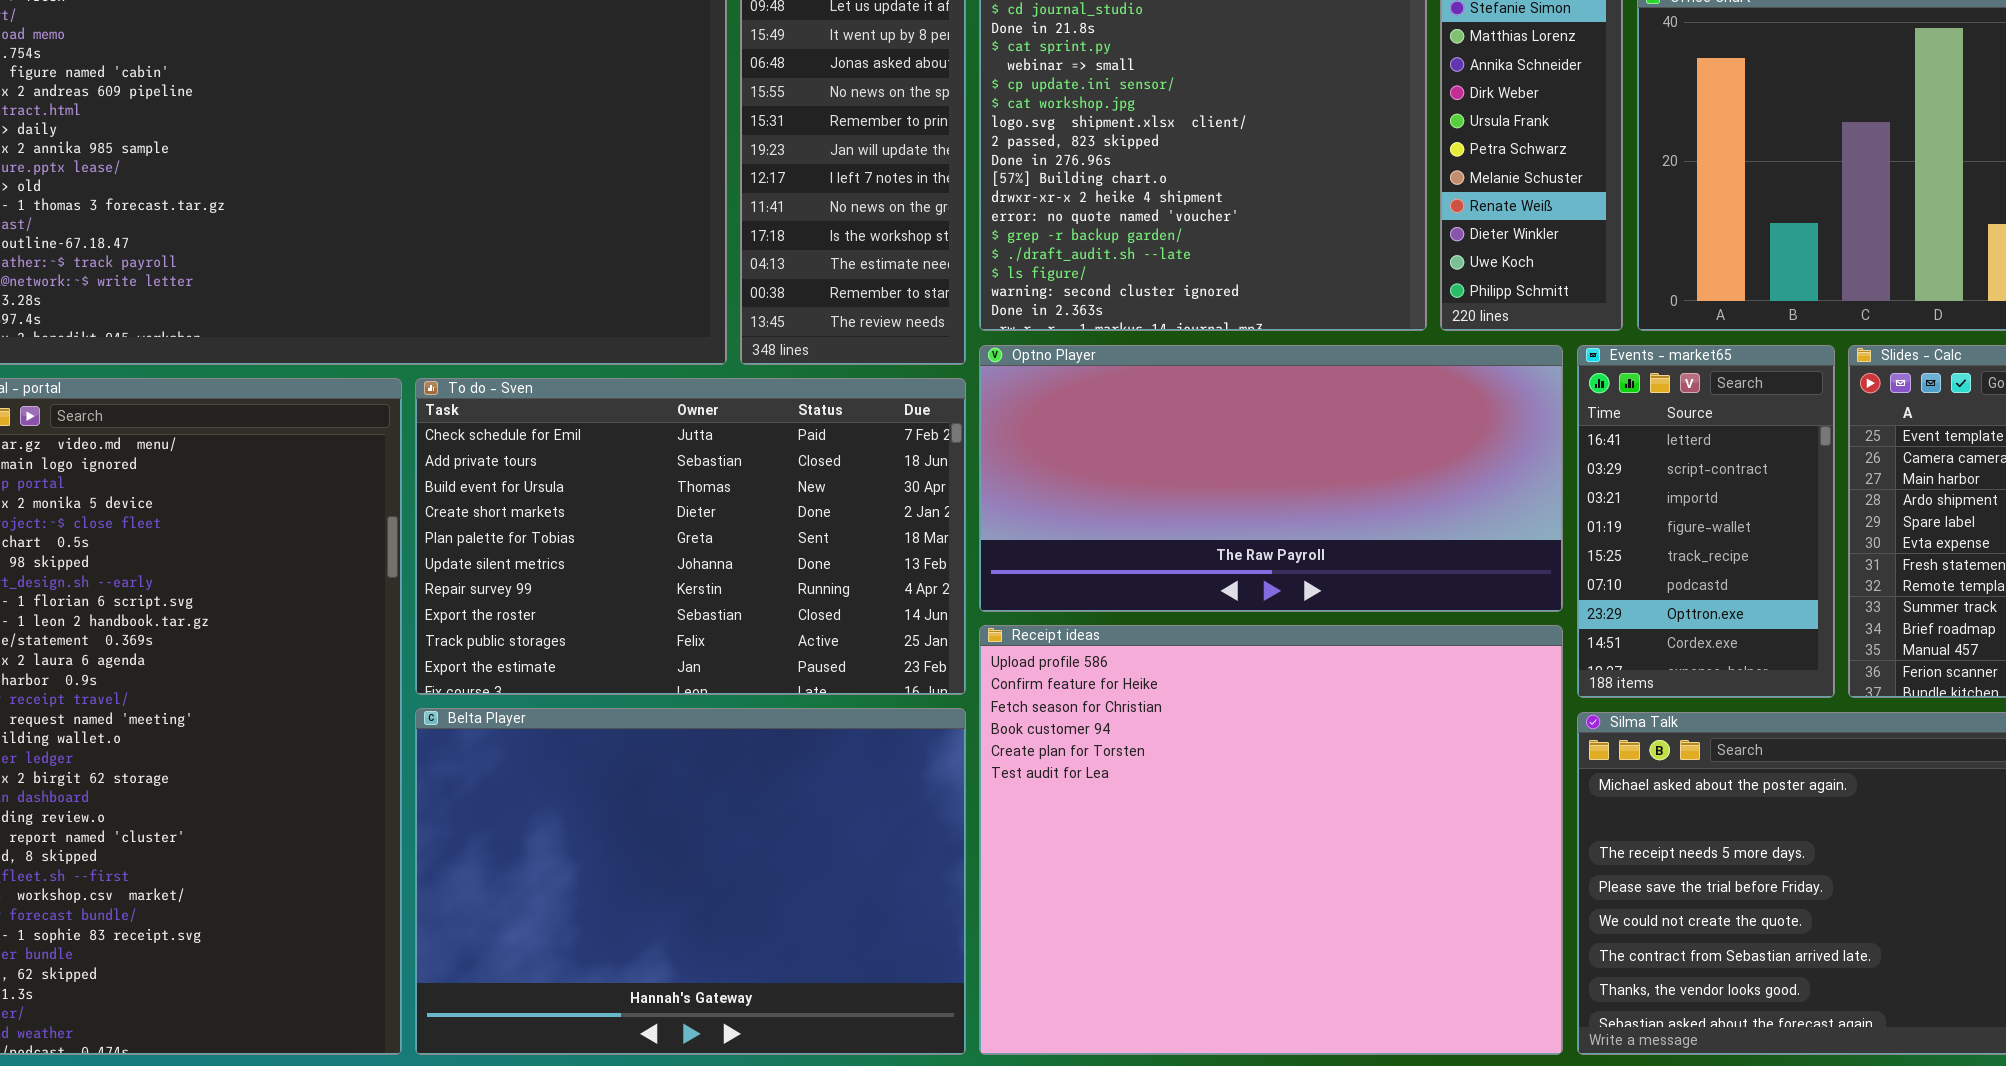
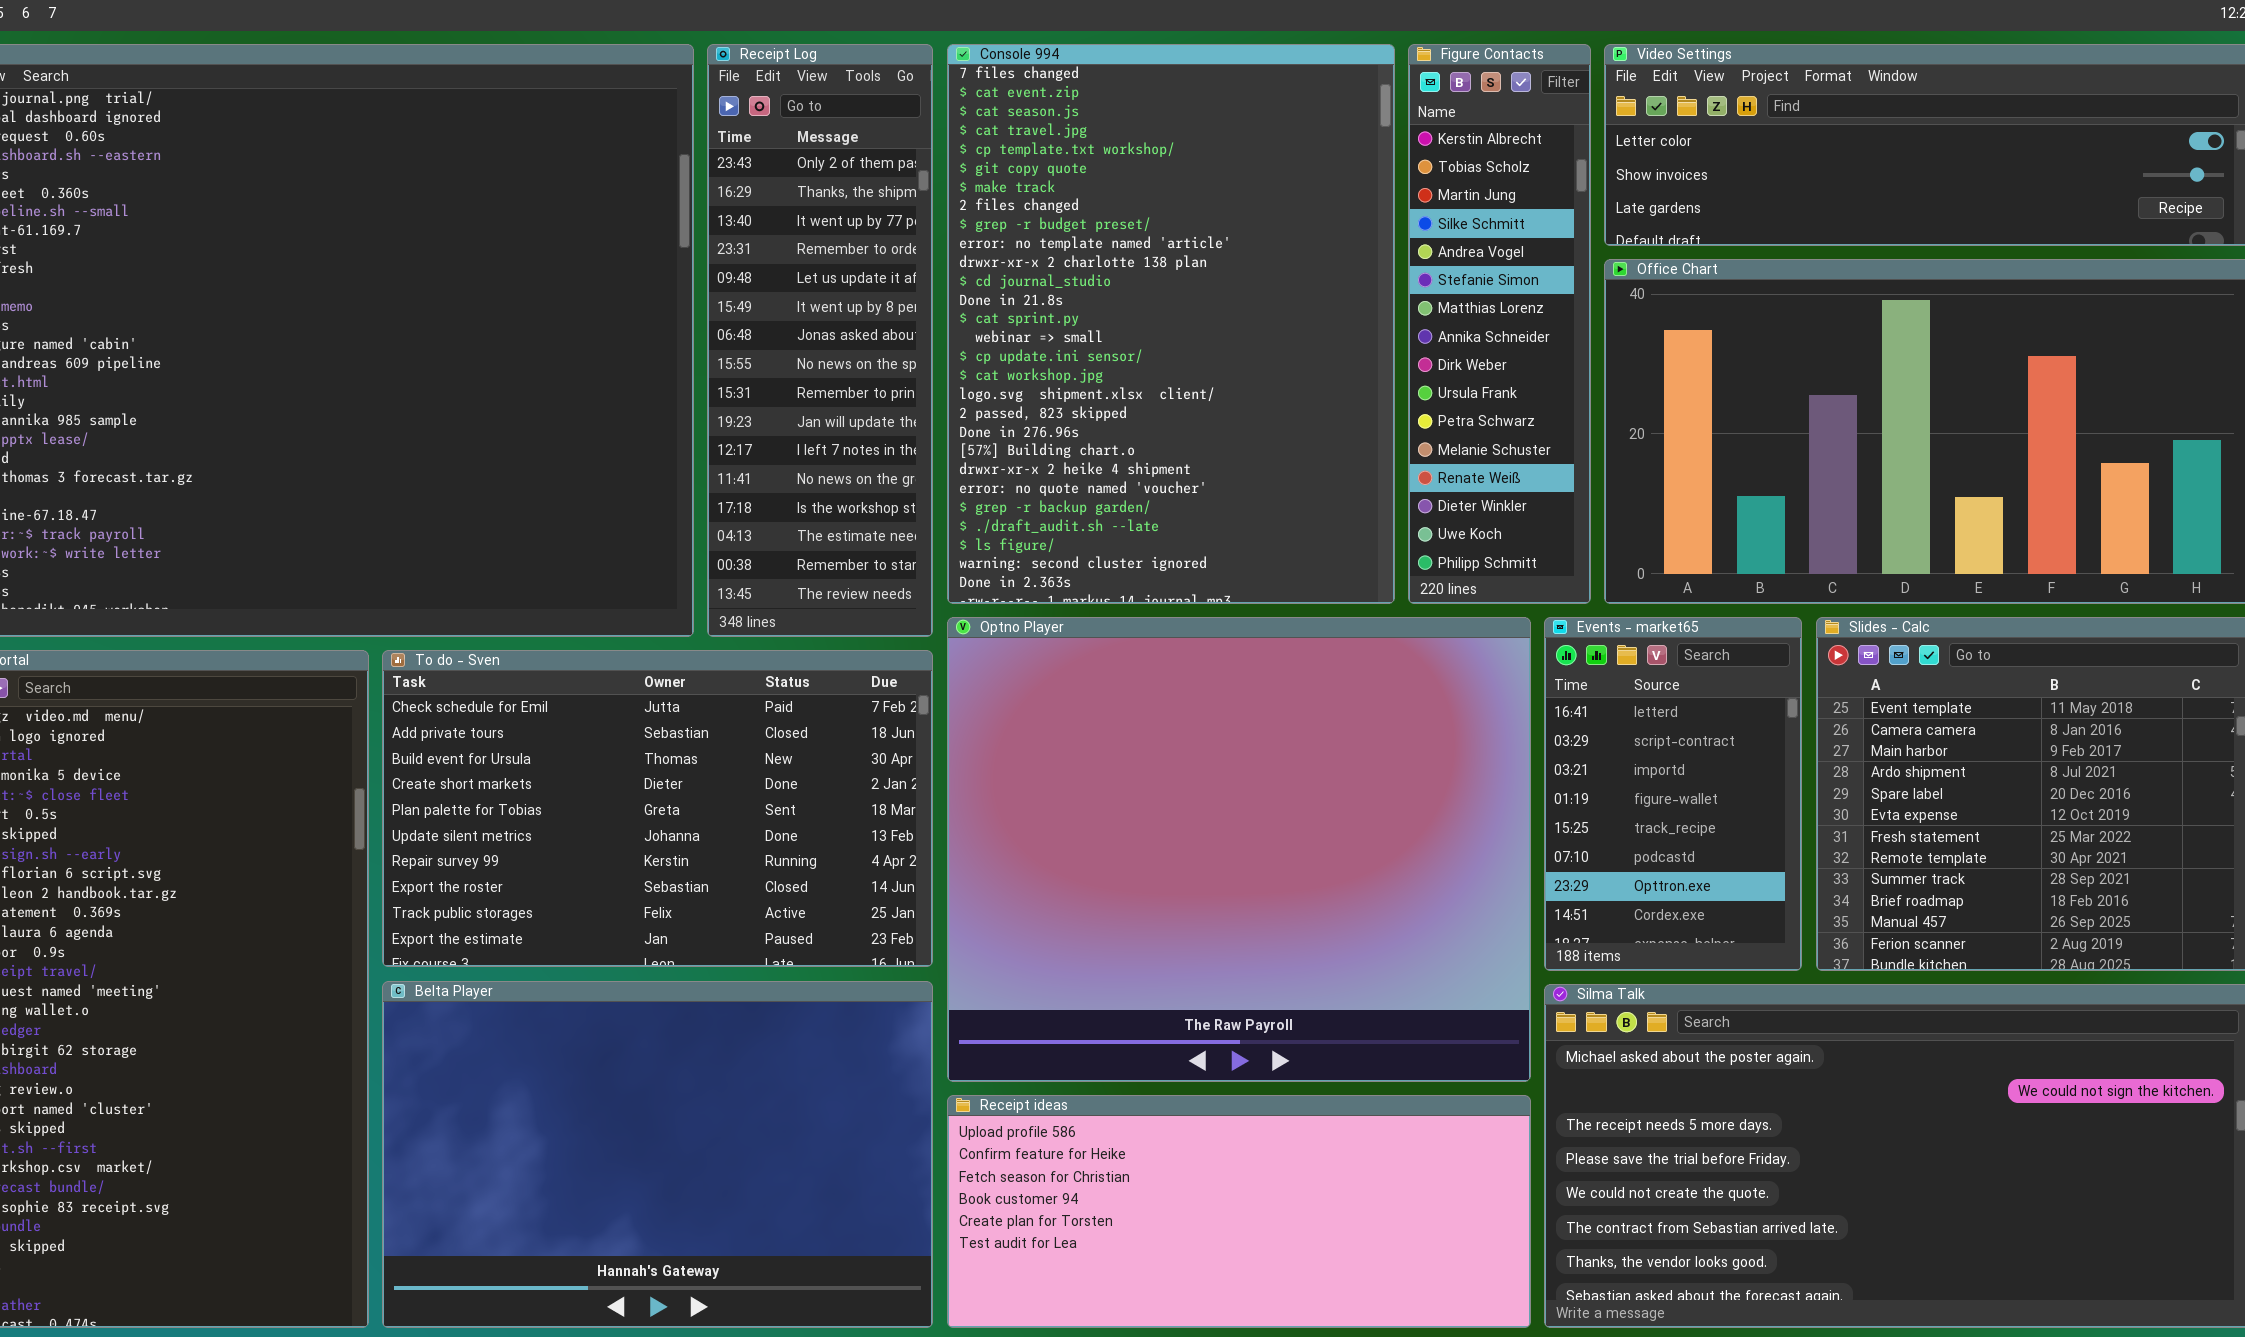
Optno Player: [979,345,1563,612] -> [947,617,1531,1082], resized
Receipt ideas: [979,625,1563,1055] -> [947,1095,1531,1328], resized

